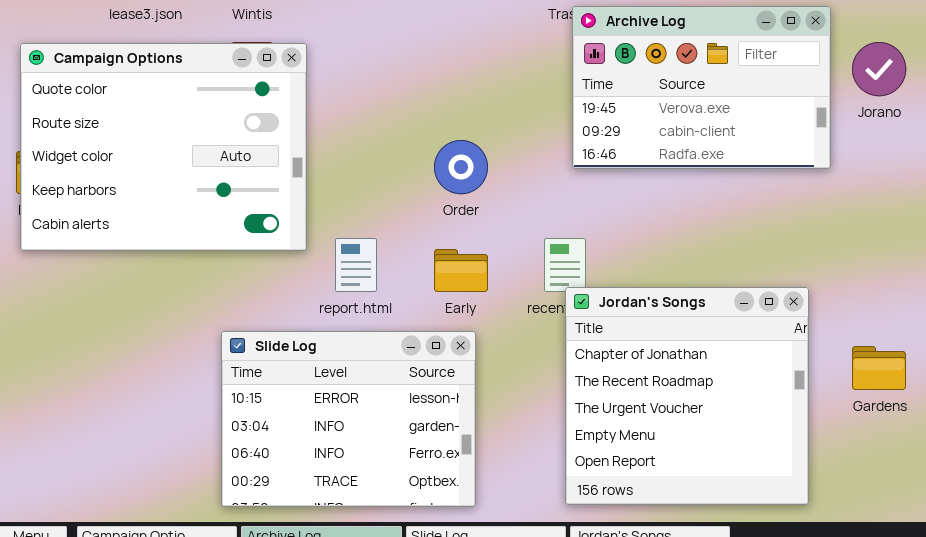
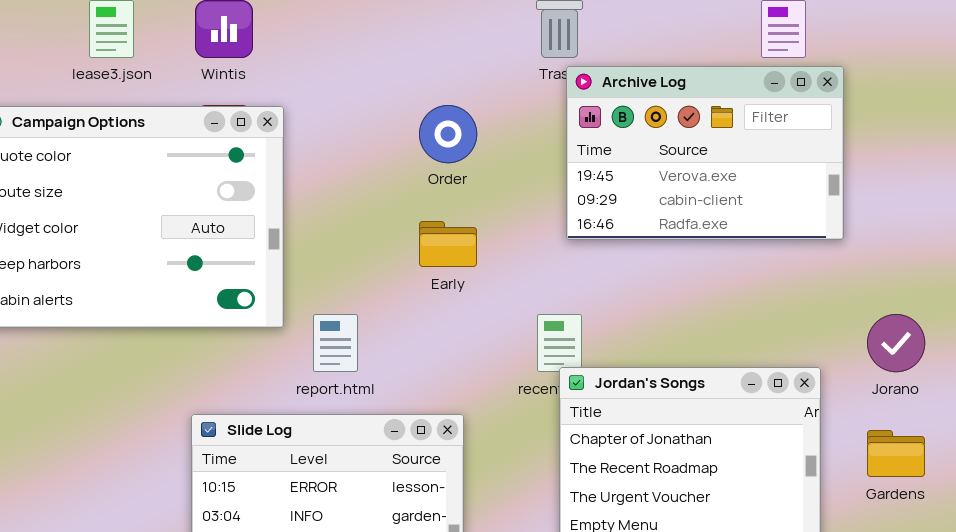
Jorano: [852,42,906,96] -> [867,314,925,372], moved
Order: [434,140,488,194] -> [419,105,477,163], moved
Early: [434,249,488,292] -> [419,221,477,267], moved

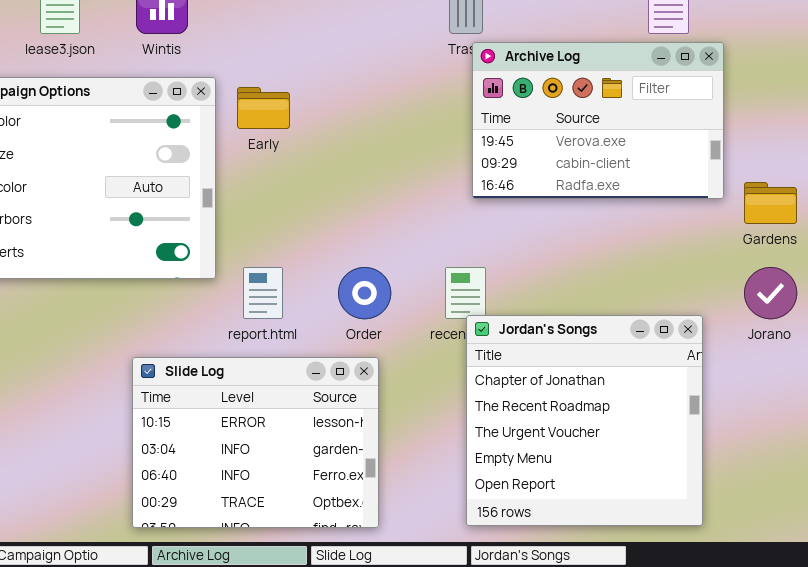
Order: [419,105,477,163] -> [338,267,391,319], moved
Early: [419,221,477,267] -> [237,87,290,129], moved
Gardens: [867,430,925,477] -> [744,182,797,224], moved

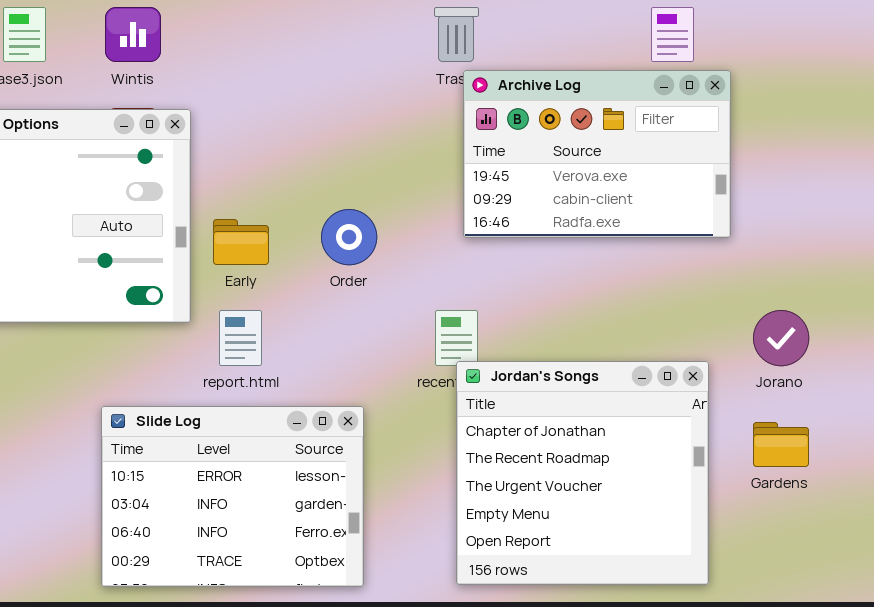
Early: [237,87,290,129] -> [213,219,269,265], moved
Gardens: [744,182,797,224] -> [753,422,809,467], moved
Order: [338,267,391,319] -> [321,209,377,265], moved

